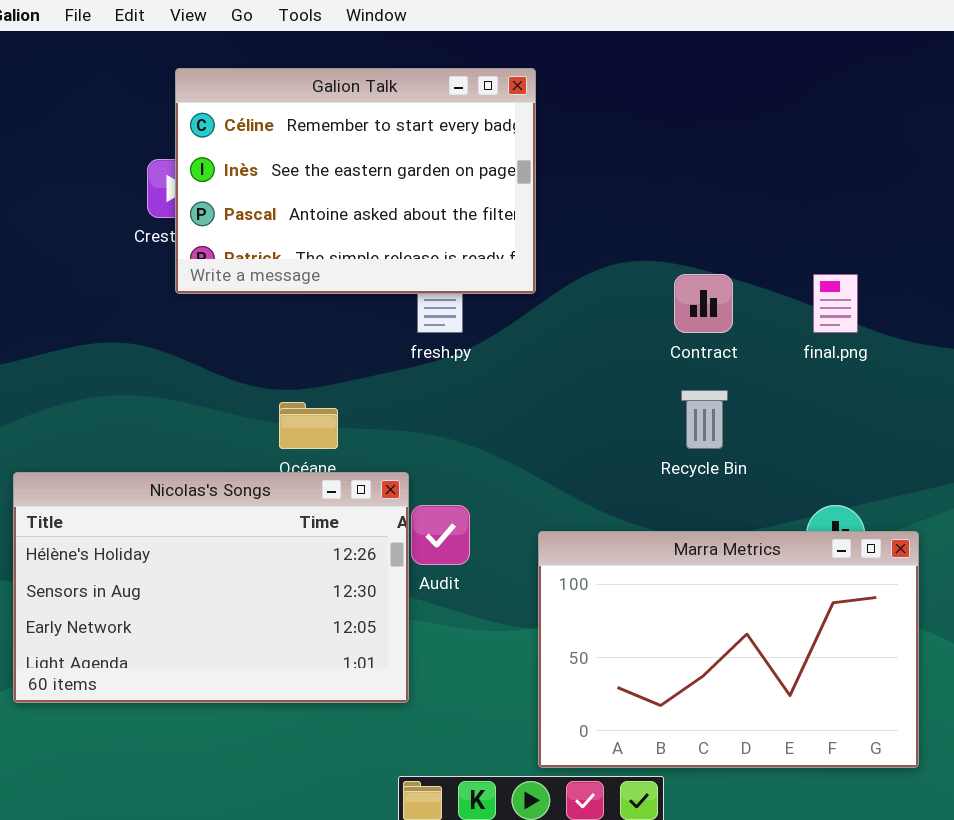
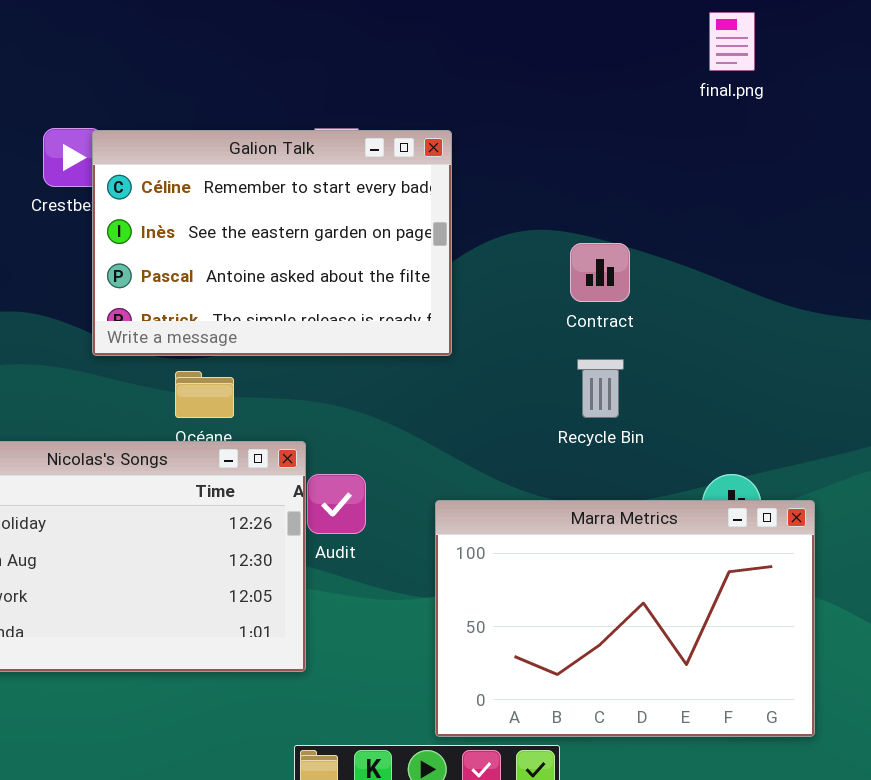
Galion Talk: [175,68,536,294] -> [92,130,452,356], moved
final.png: [813,274,858,333] -> [709,12,755,71], moved

